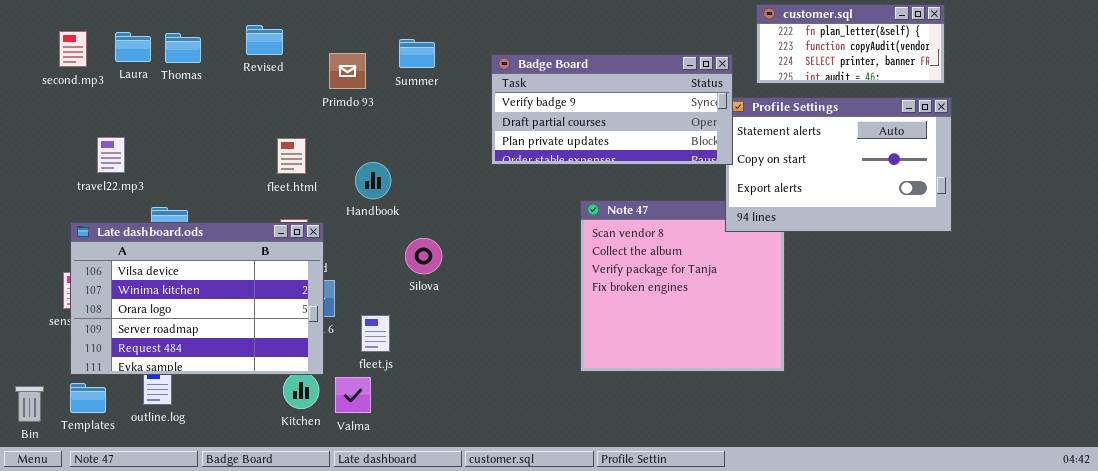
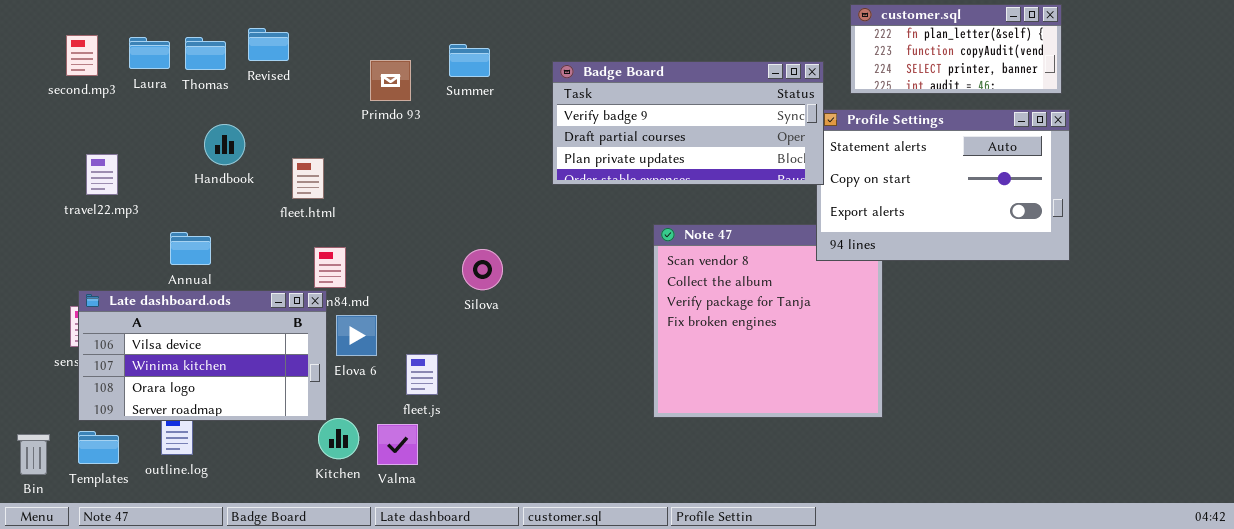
Revised: [246,25,283,55] -> [248,28,289,61], moved
travel22.mp3: [97,137,125,173] -> [86,154,118,195], moved
fleet.html: [277,138,306,174] -> [292,158,324,199], moved
Handbook: [355,162,391,199] -> [204,124,245,165], moved
Late dashboard.ods: [70,222,324,375] -> [78,290,327,421], resized
Silova: [405,238,442,274] -> [462,249,503,290], moved

